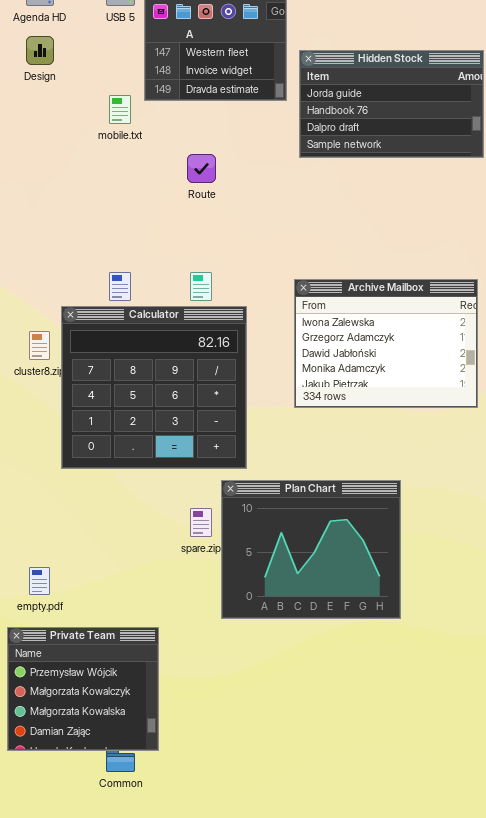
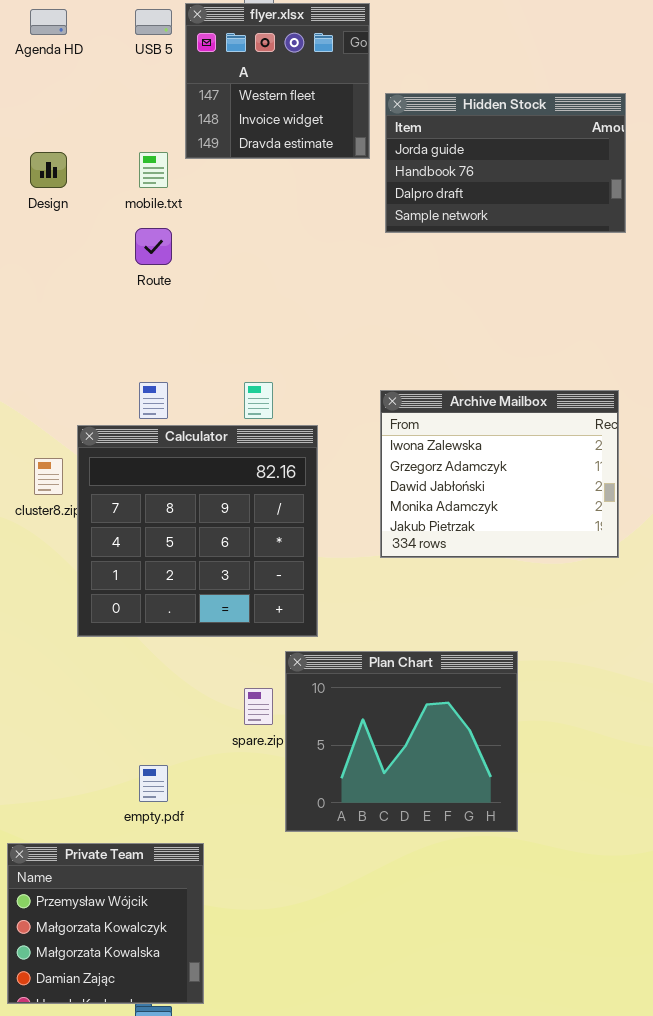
Design: [26,36,54,65] -> [30,152,67,188], moved
Route: [187,154,216,183] -> [135,228,172,265], moved
empty.pdf: [29,567,50,595] -> [139,765,168,802], moved

